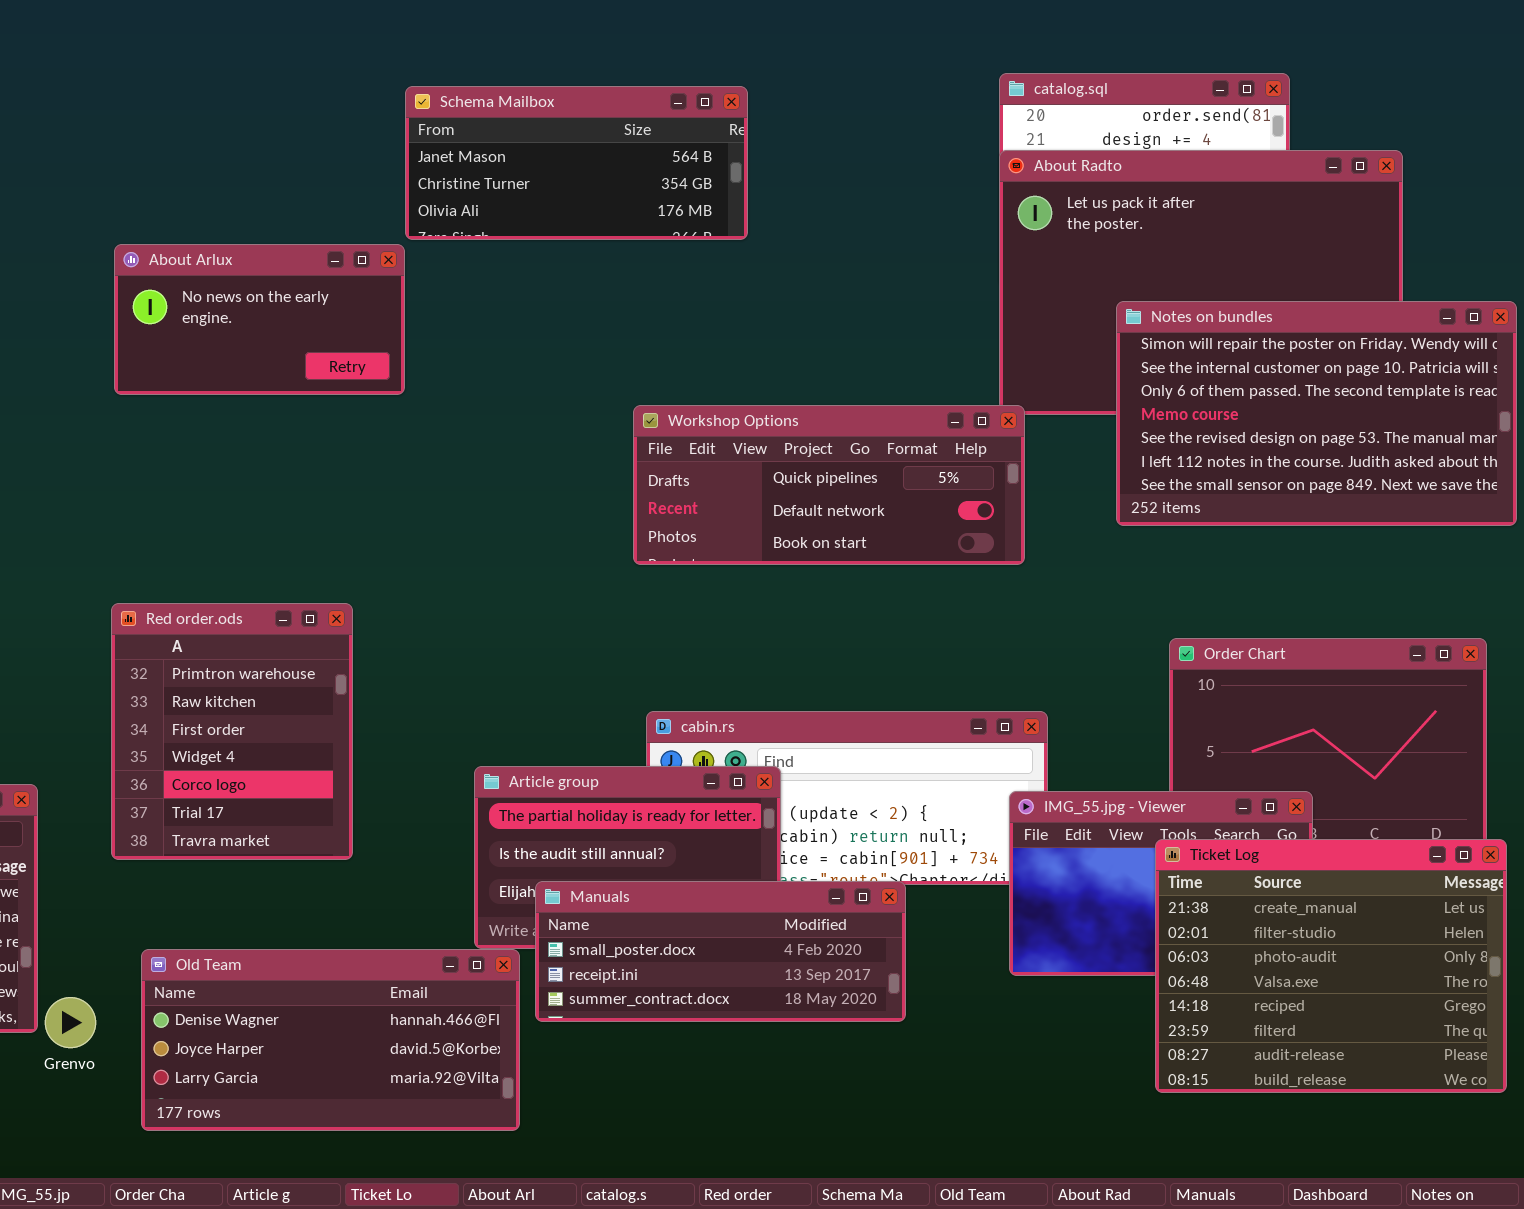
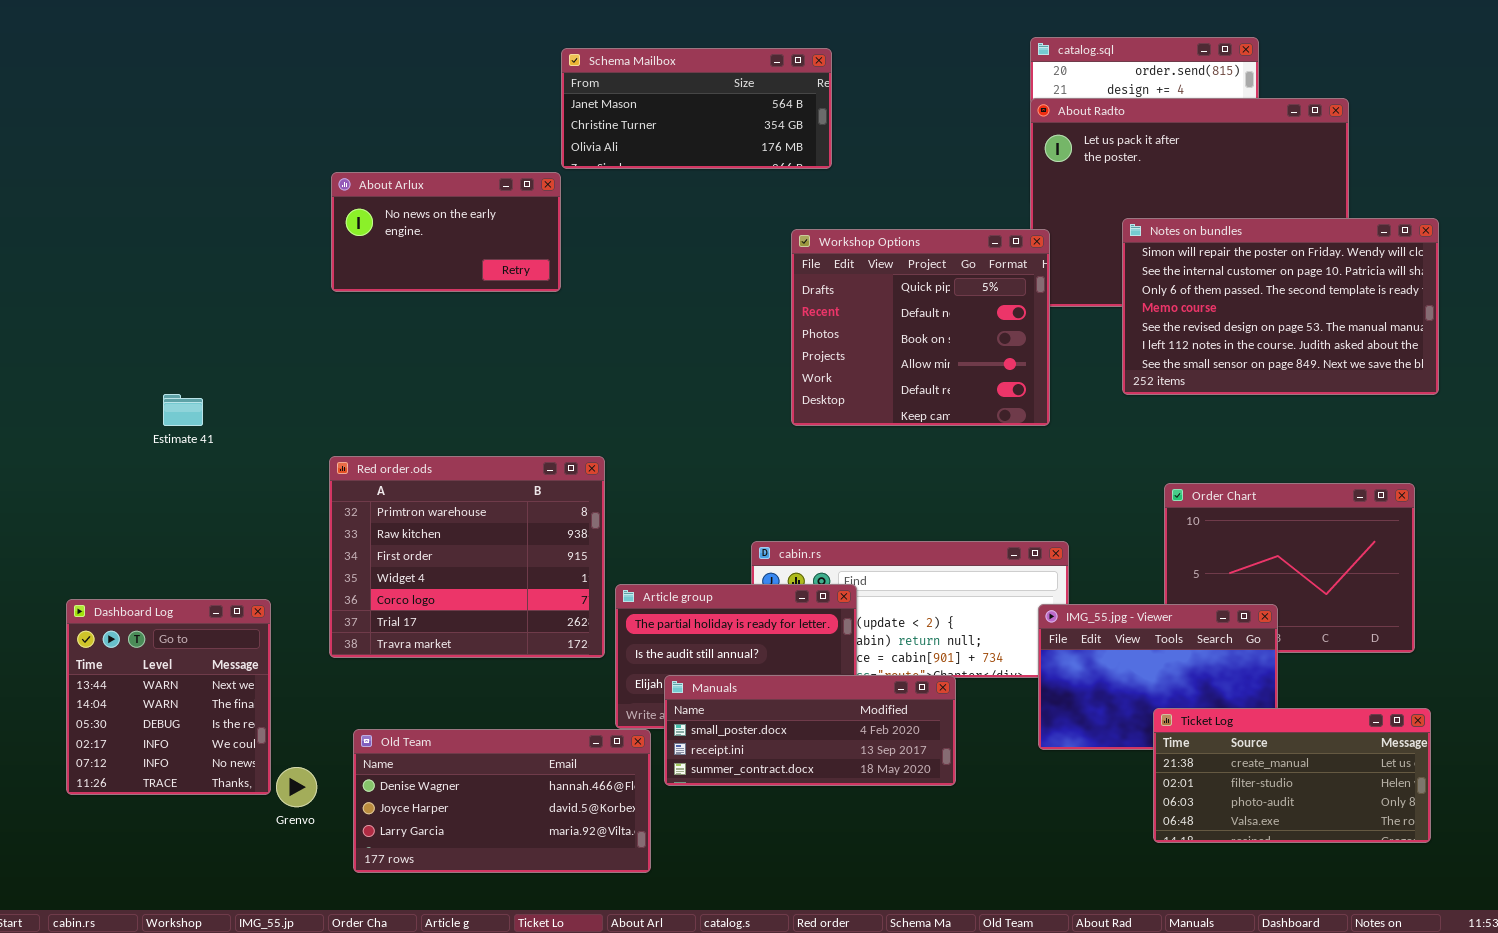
Workshop Options: [633,405,1025,565] -> [791,229,1050,426], resized
Red order.ods: [111,603,353,860] -> [329,456,605,658], resized
Ticket Log: [1155,839,1507,1093] -> [1153,708,1431,843], resized

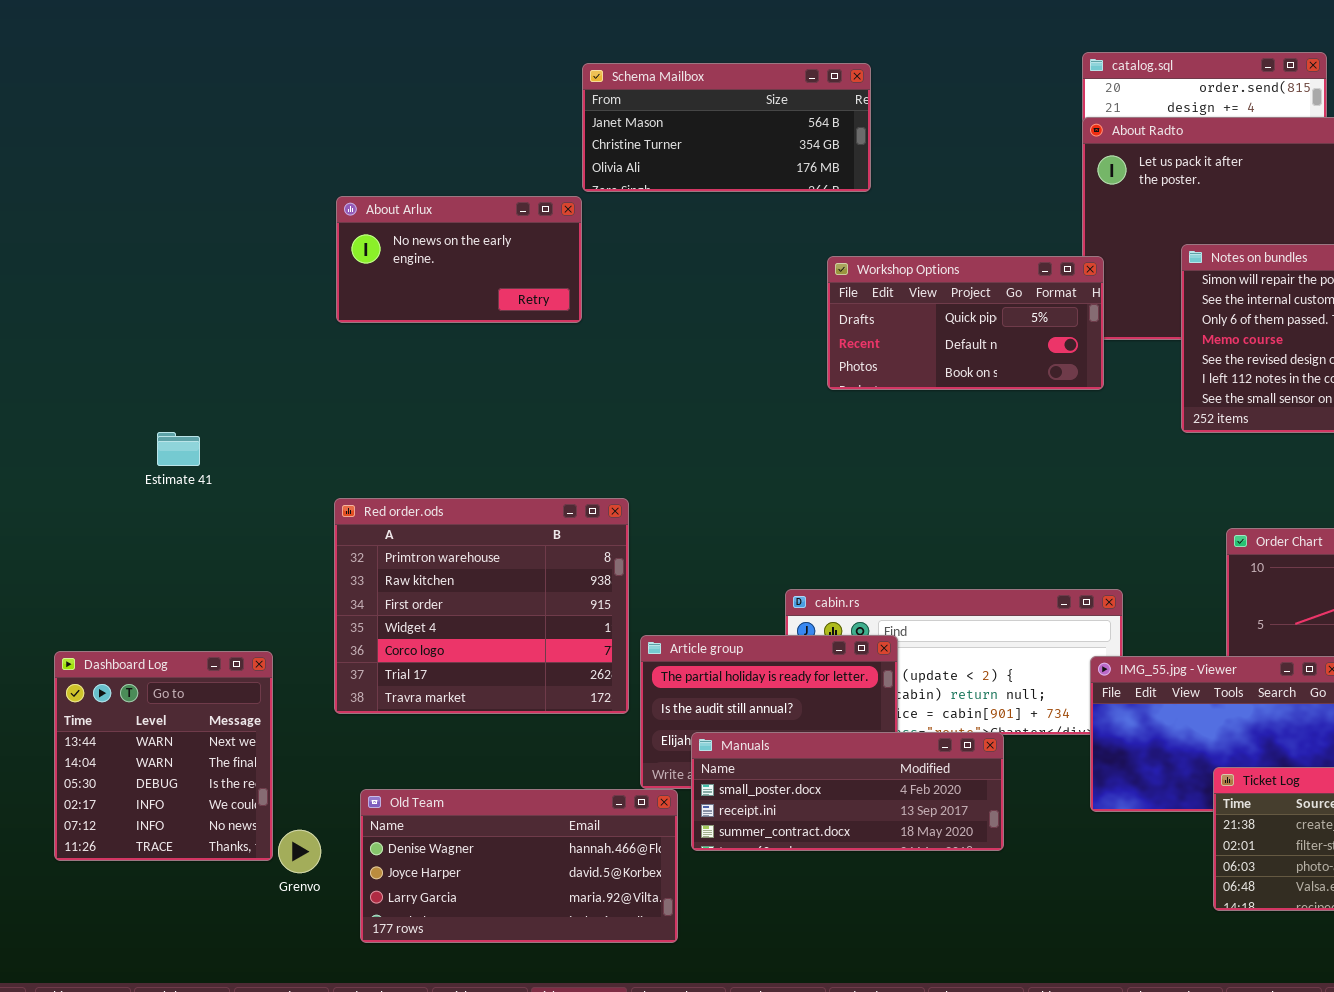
Workshop Options: [791,229,1050,426] -> [827,256,1104,390], resized

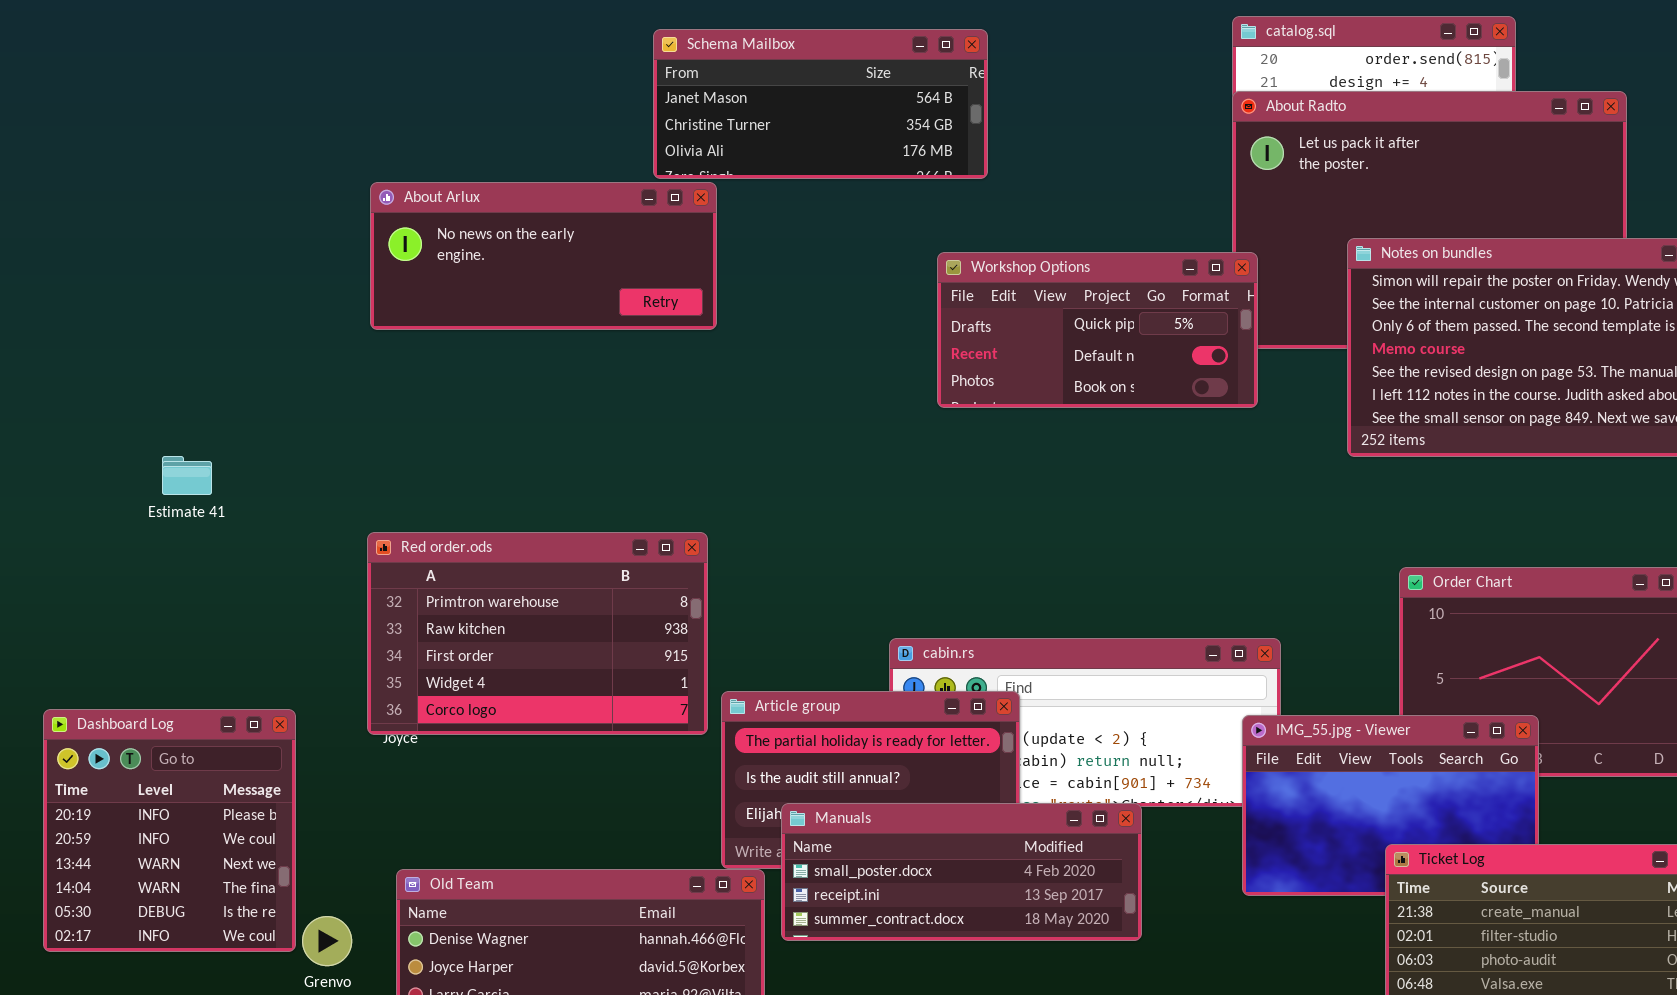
About Arlux: [336,196,582,323] -> [370,182,717,330], resized
Red order.ods: [334,498,629,714] -> [367,532,708,735], resized
Dashboard Log: [54,651,273,861] -> [43,709,296,952], scrolled up 2 rows

